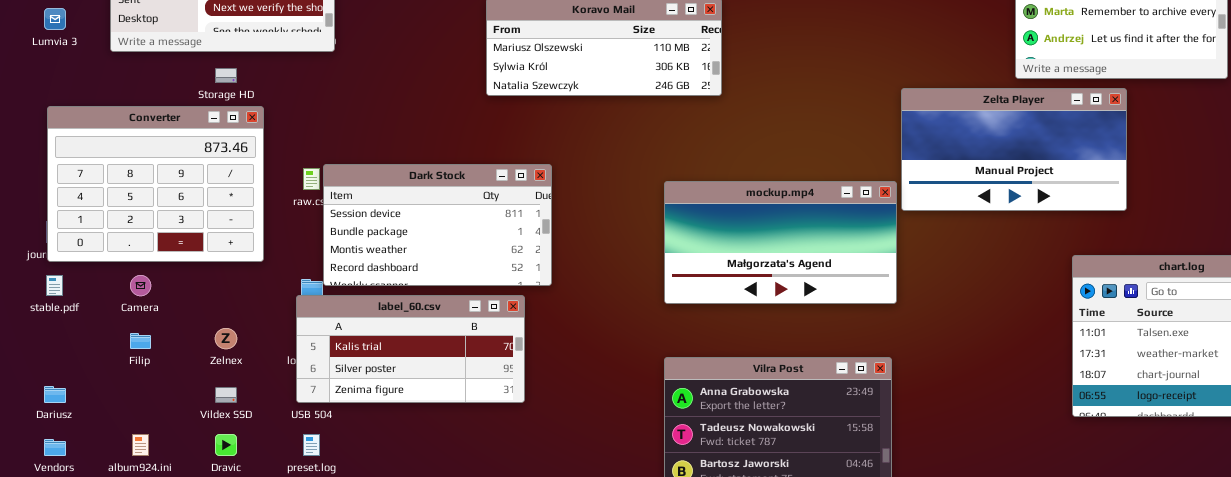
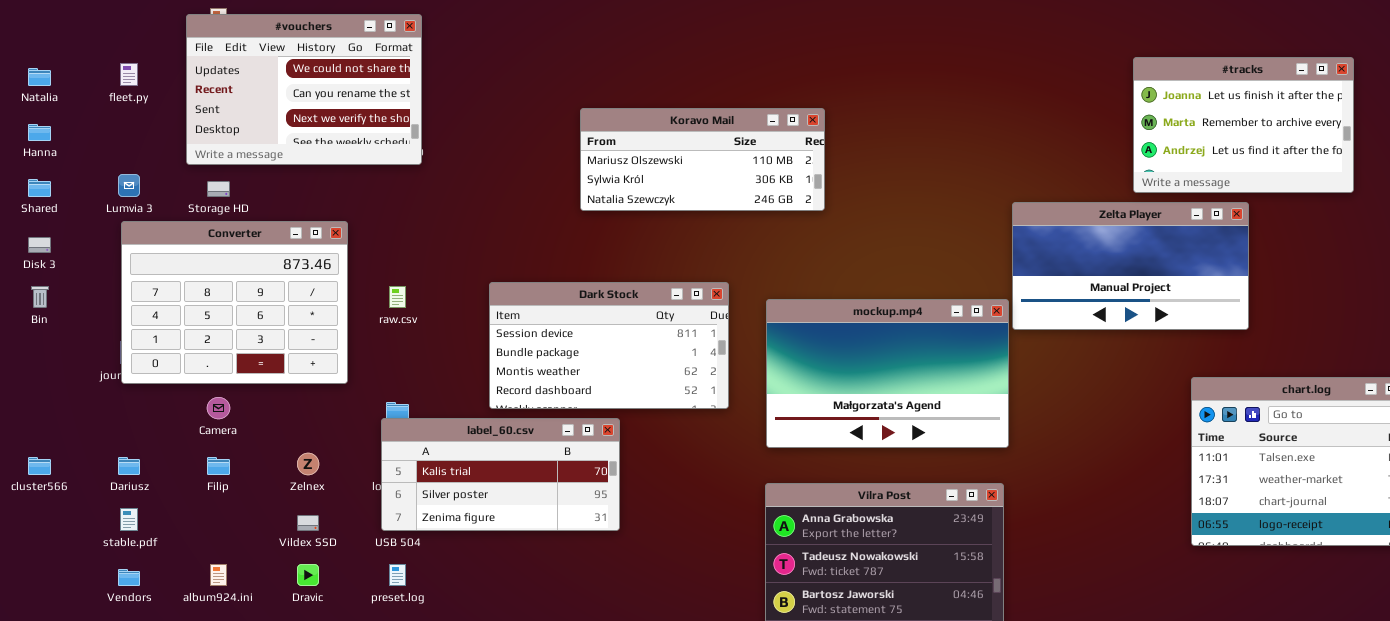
Lumvia 3: [44,8,66,30] -> [118,174,140,197], moved
Storage HD: [215,68,237,83] -> [207,181,230,197], moved
Dark Stock: [323,164,552,286] -> [489,282,729,409], moved
mockup.mp4: [664,181,897,304] -> [766,299,1009,448], resized
stable.pdf: [46,275,63,296] -> [120,508,138,531], moved
Dariusz: [44,386,66,403] -> [118,457,140,475], moved

